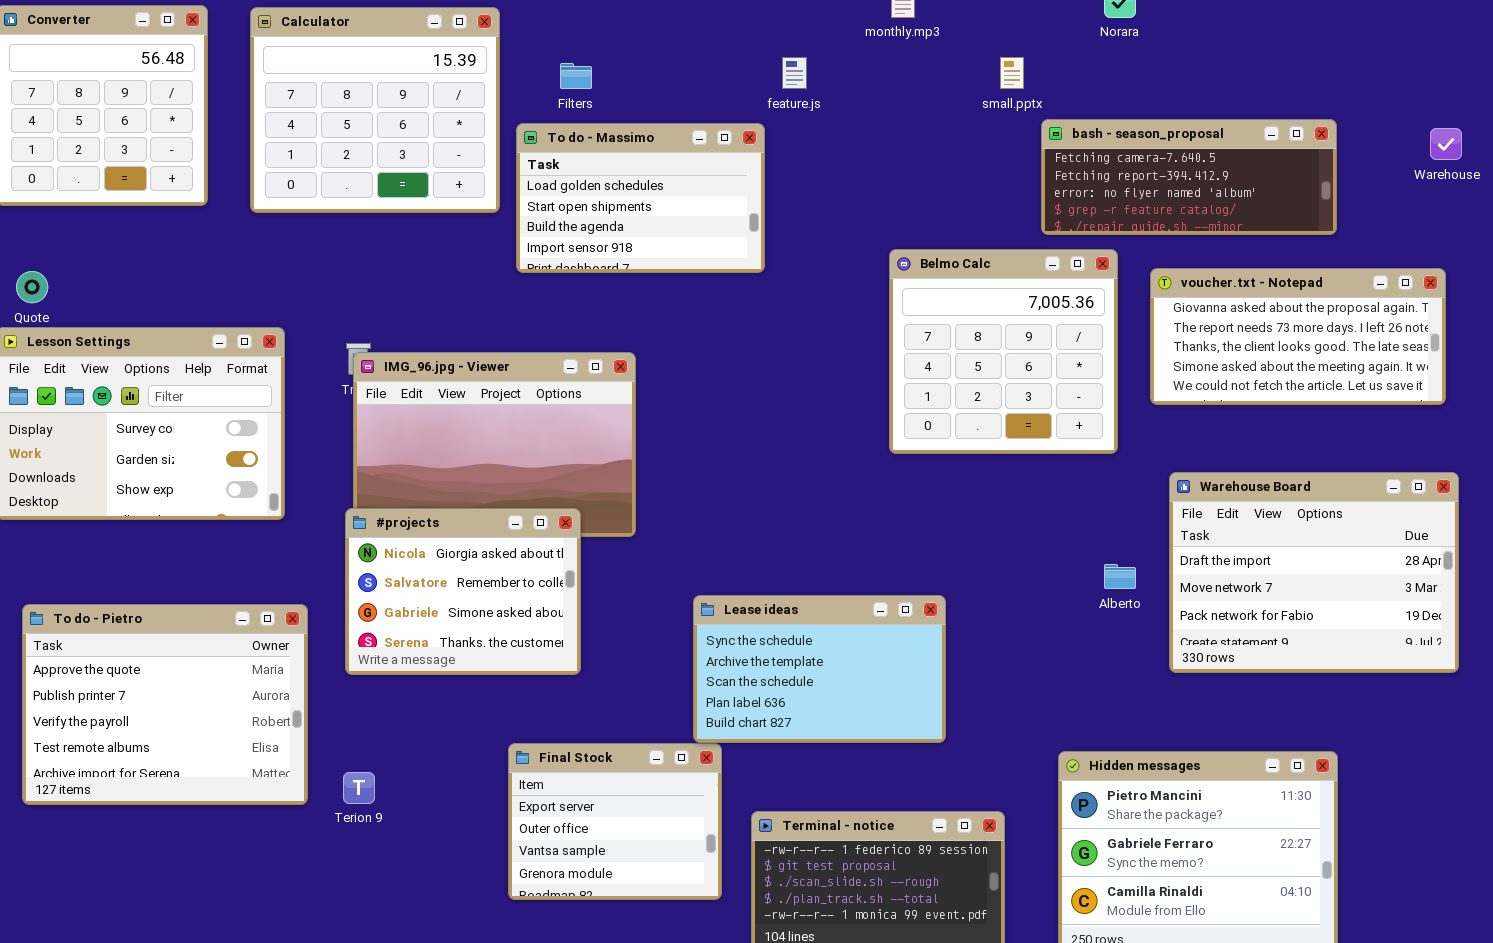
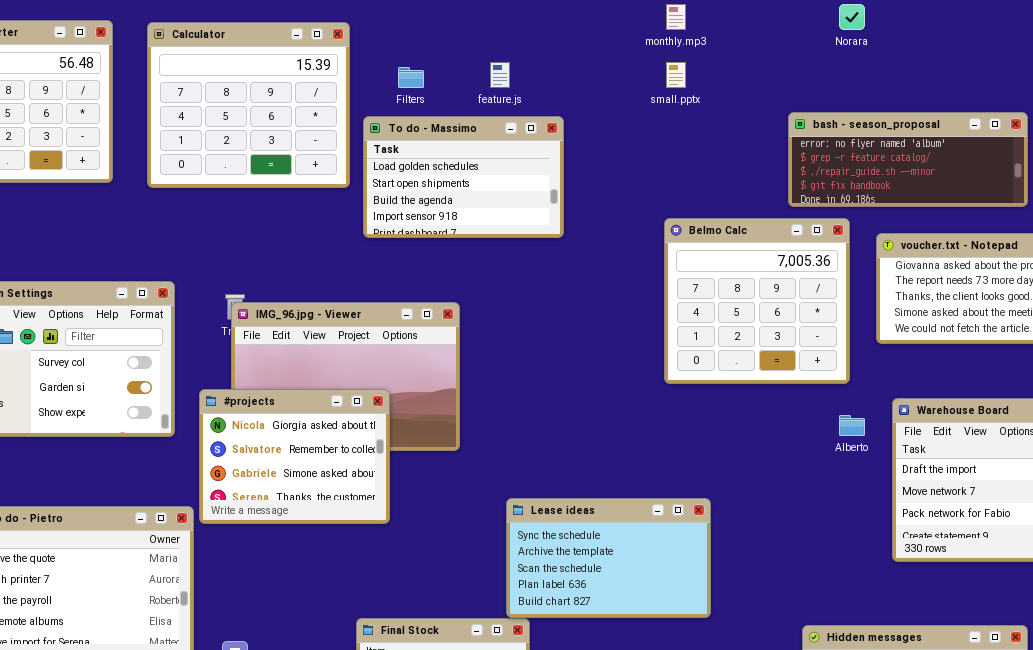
feature.js: [782,57,807,89] -> [490,62,510,88], moved
small.pptx: [1000,57,1024,89] -> [666,62,686,88], moved
bash - season_proposal: [1041,119,1337,235] -> [788,112,1028,207], scrolled down 2 rows
#projects: [345,508,581,675] -> [199,389,390,524], moved
Alberto: [1104,564,1136,589] -> [839,415,865,436], moved

